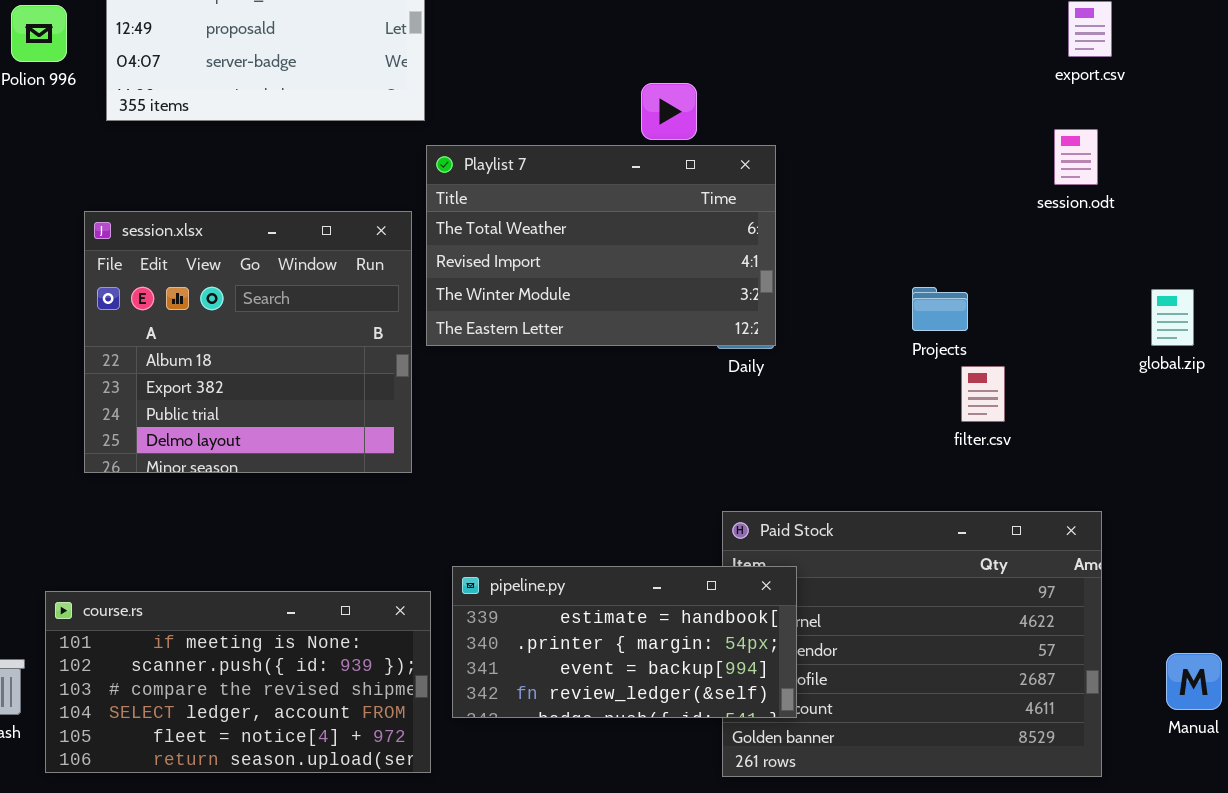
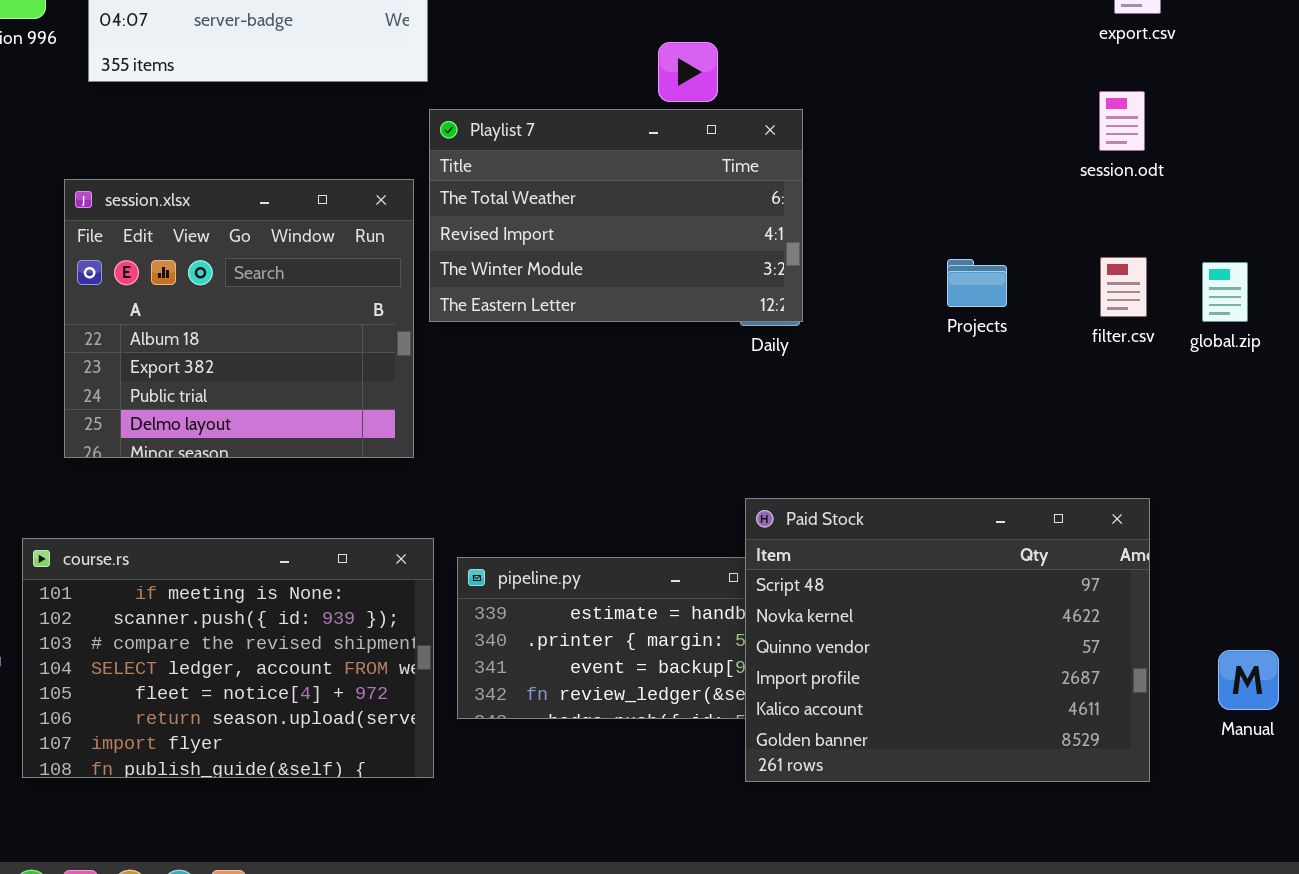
filter.csv: [961,366,1005,422] -> [1100,257,1147,317], moved
Paid Stock: [722,511,1102,777] -> [745,498,1150,782], raised
course.rs: [45,591,431,773] -> [22,538,434,778], resized

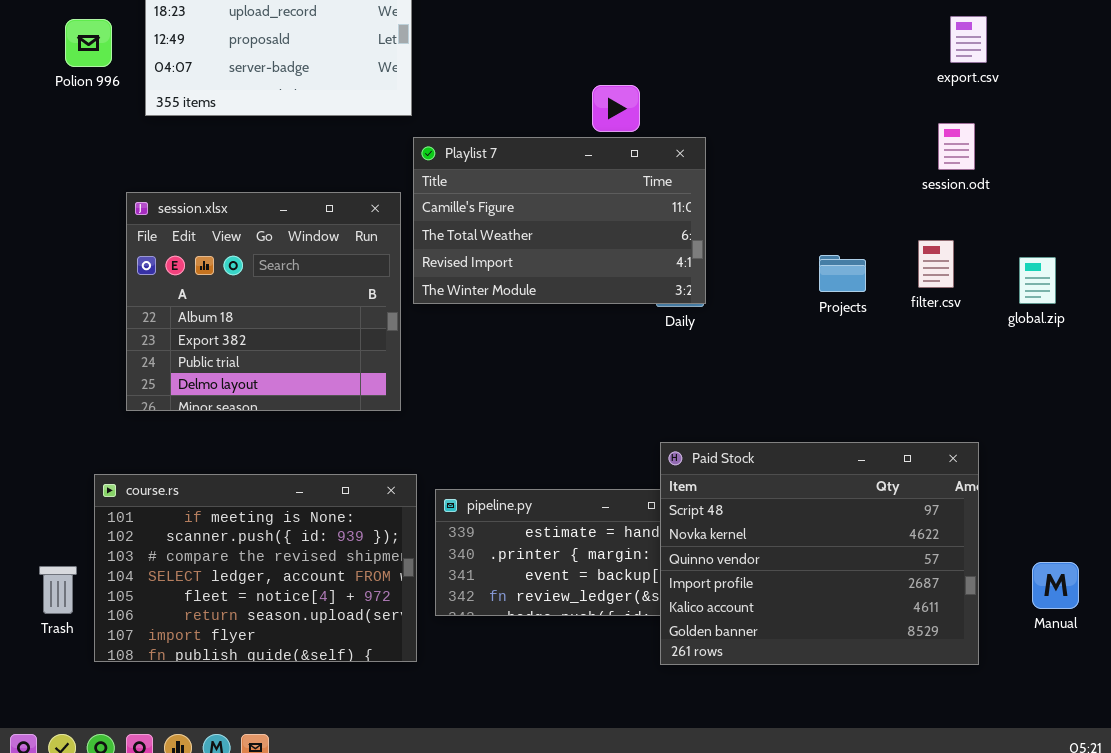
Playlist 7: [429,109,803,322] -> [413,137,706,304], scrolled up 1 row
filter.csv: [1100,257,1147,317] -> [918,240,954,288], moved

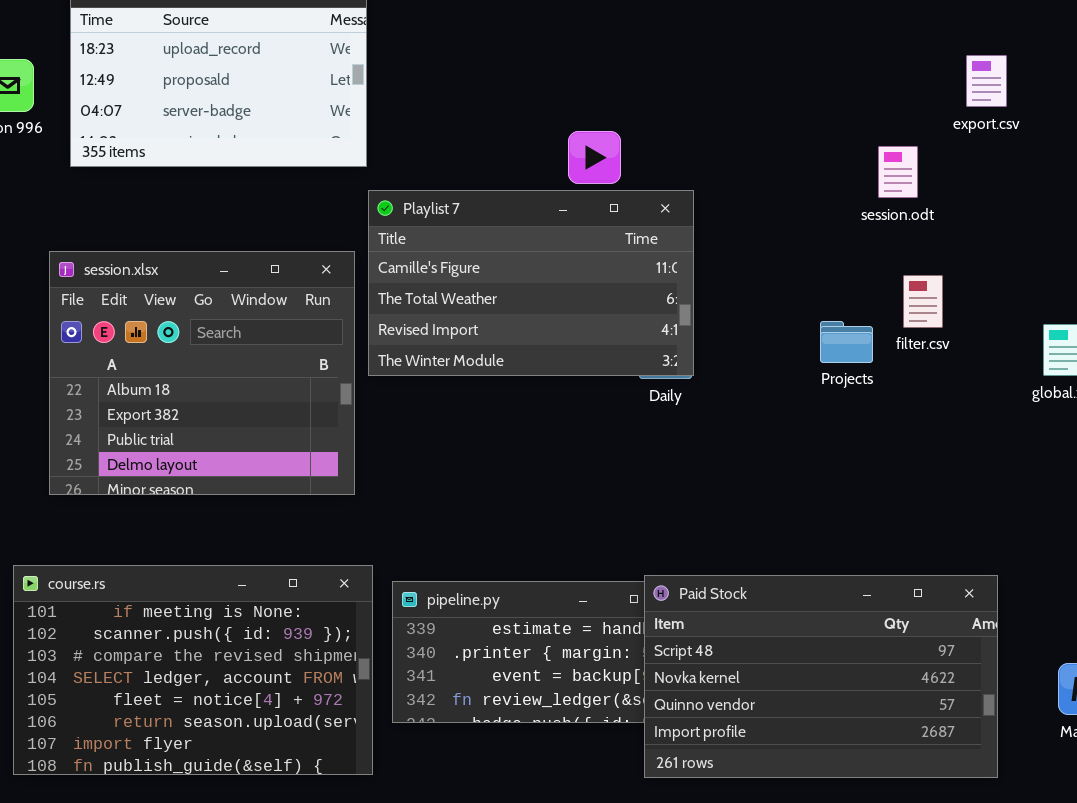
session.odt: [938,123,975,170] -> [878,146,918,198], moved
filter.csv: [918,240,954,288] -> [903,275,943,328], moved
Paid Stock: [660,442,979,665] -> [644,575,998,778], resized

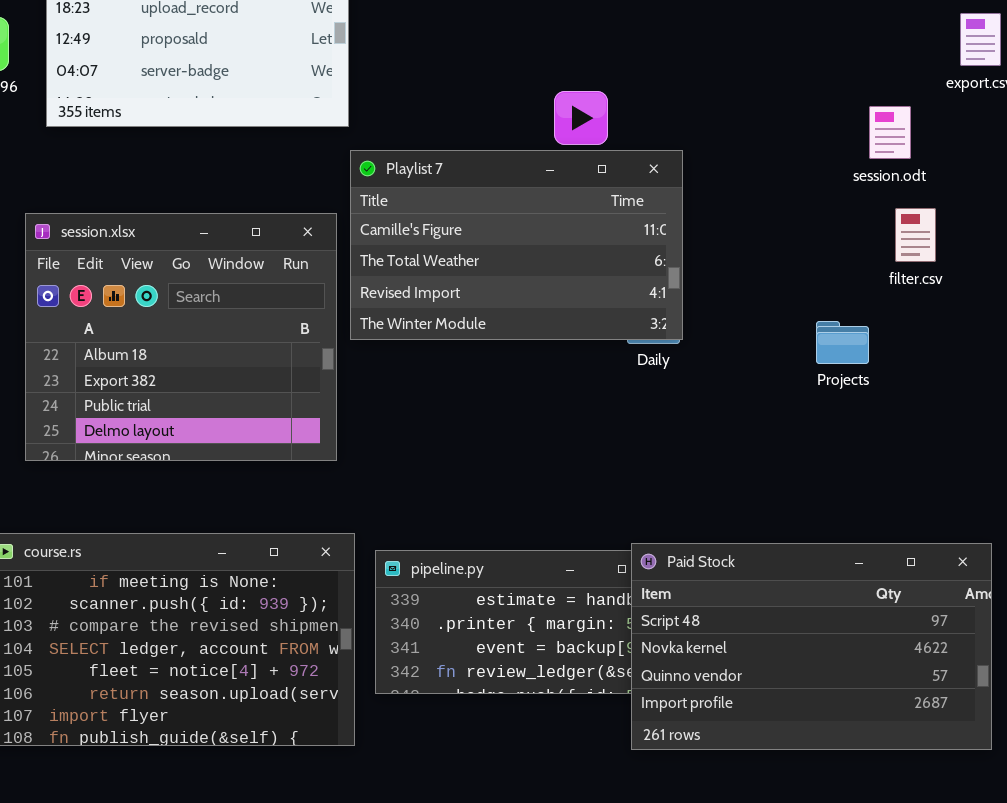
filter.csv: [903,275,943,328] -> [895,208,936,262], moved
Projects: [820,321,873,363] -> [816,321,869,364], moved

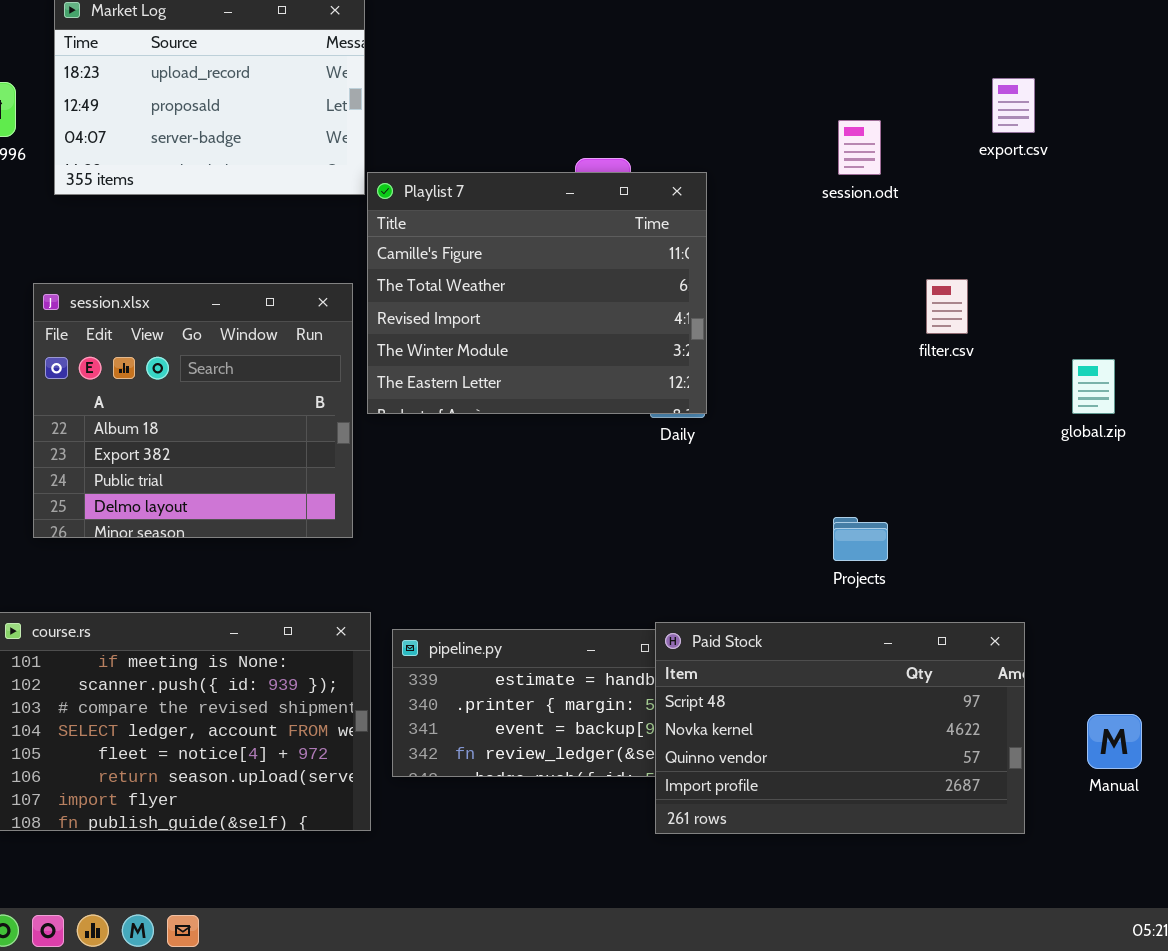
session.odt: [869,106,911,159] -> [838,120,881,175], moved
Playlist 7: [350,150,683,340] -> [367,172,707,414], resized
Projects: [816,321,869,364] -> [833,517,888,561], moved

